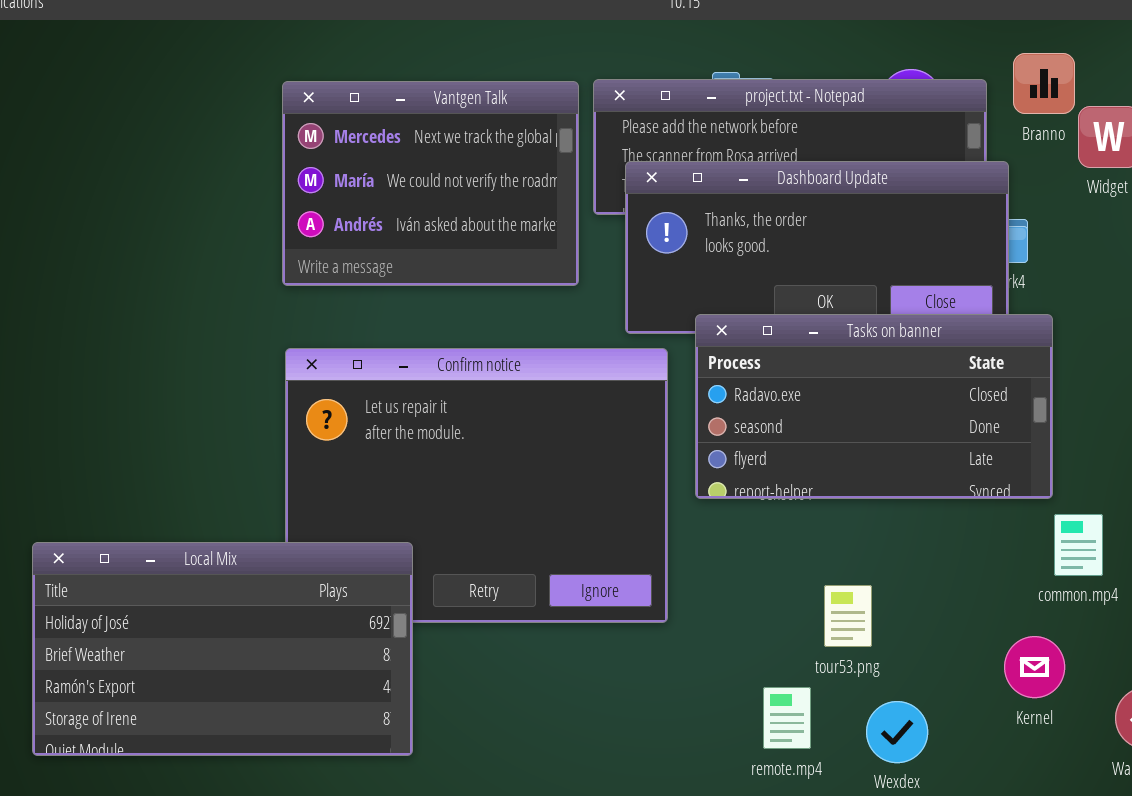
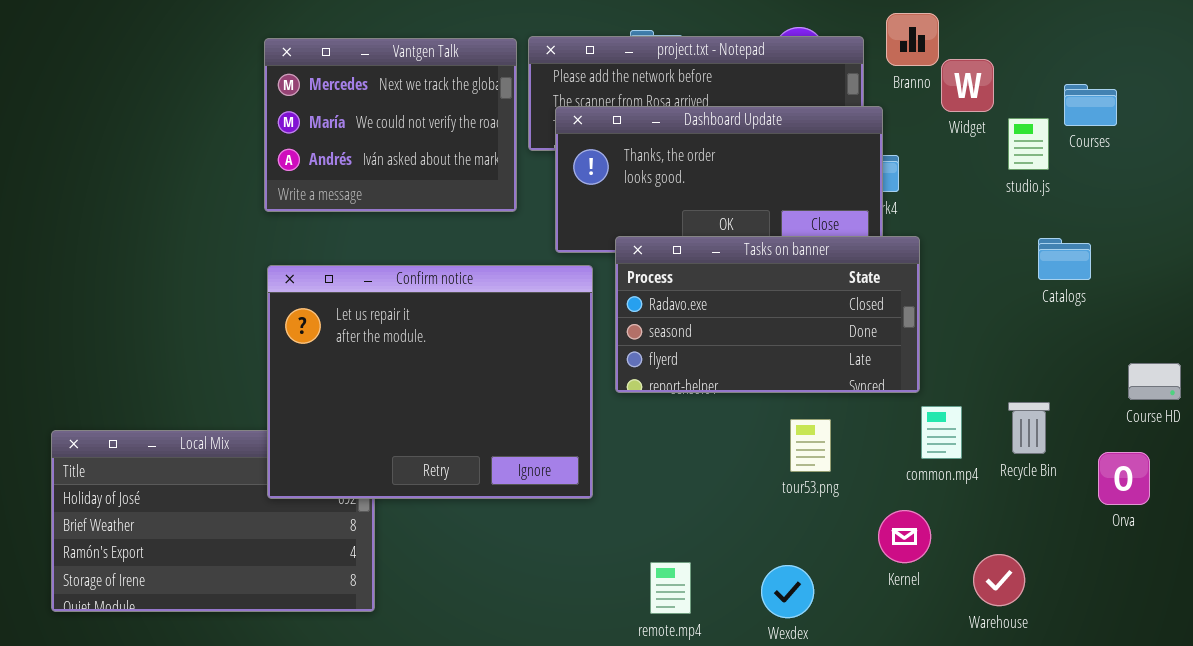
Confirm notice: [285,348,668,623] -> [267,265,593,499], raised
tour53.png: [824,585,872,647] -> [790,419,831,472], moved
remote.mp4: [763,687,811,749] -> [650,562,691,614], moved

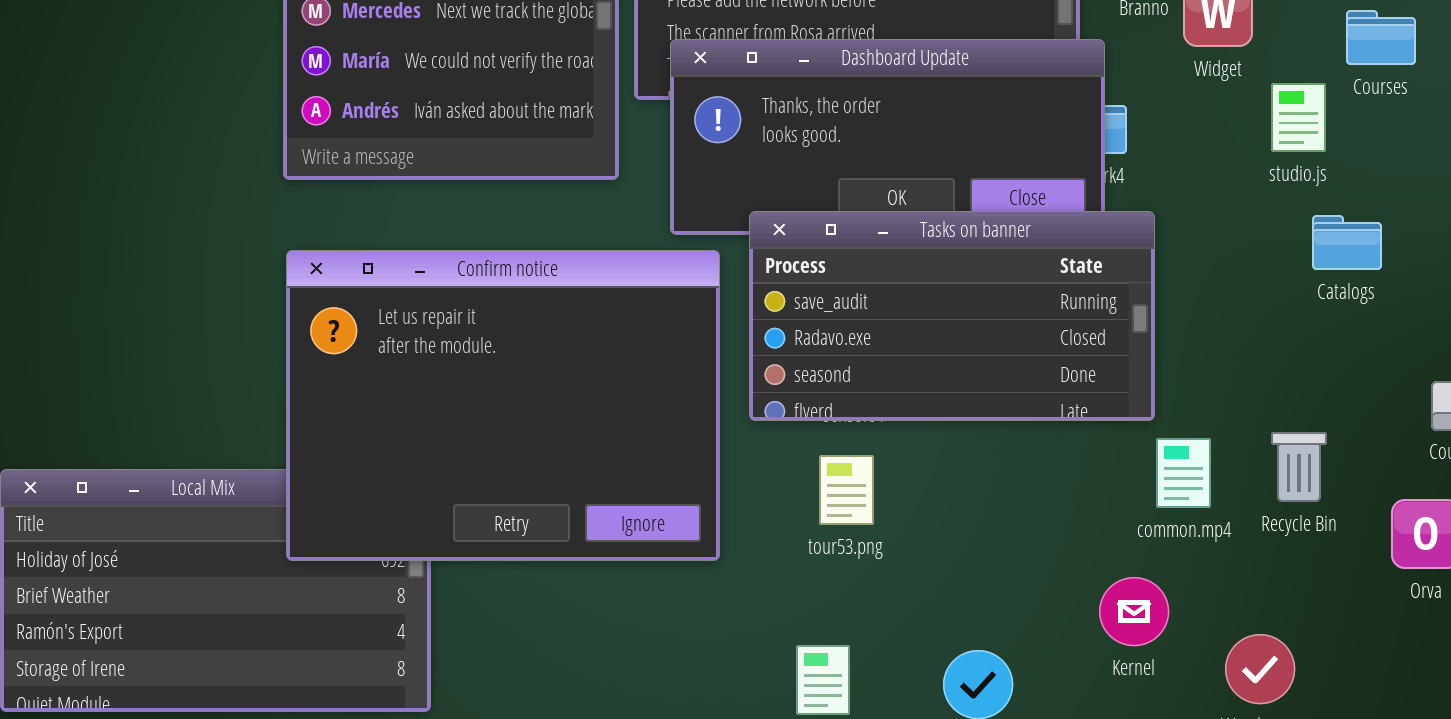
studio.js: [1008,118,1049,170] -> [1271,83,1326,152], moved
Tasks on banner: [615,236,920,393] -> [749,211,1155,421], scrolled up 1 row
tour53.png: [790,419,831,472] -> [819,455,874,525], moved

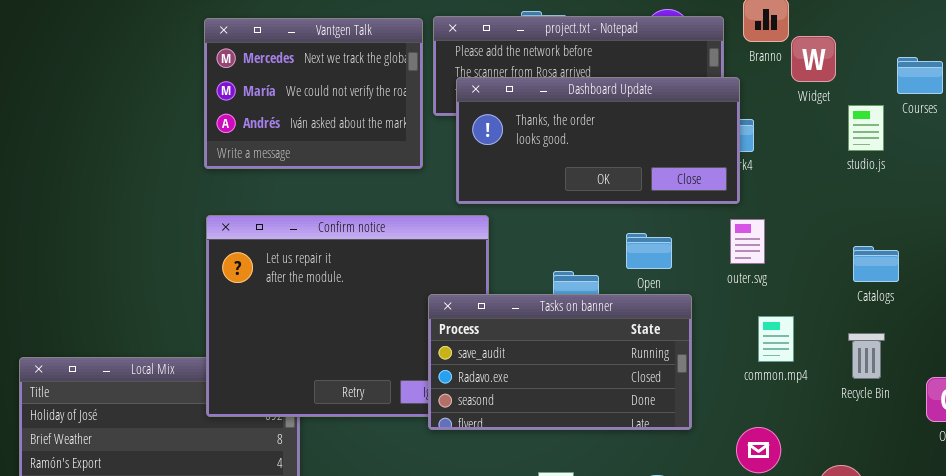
Tasks on banner: [749,211,1155,421] -> [428,294,692,430], moved
Catalogs: [1312,215,1382,270] -> [853,246,899,282], moved
common.mp4: [1156,438,1211,508] -> [758,316,794,362], moved

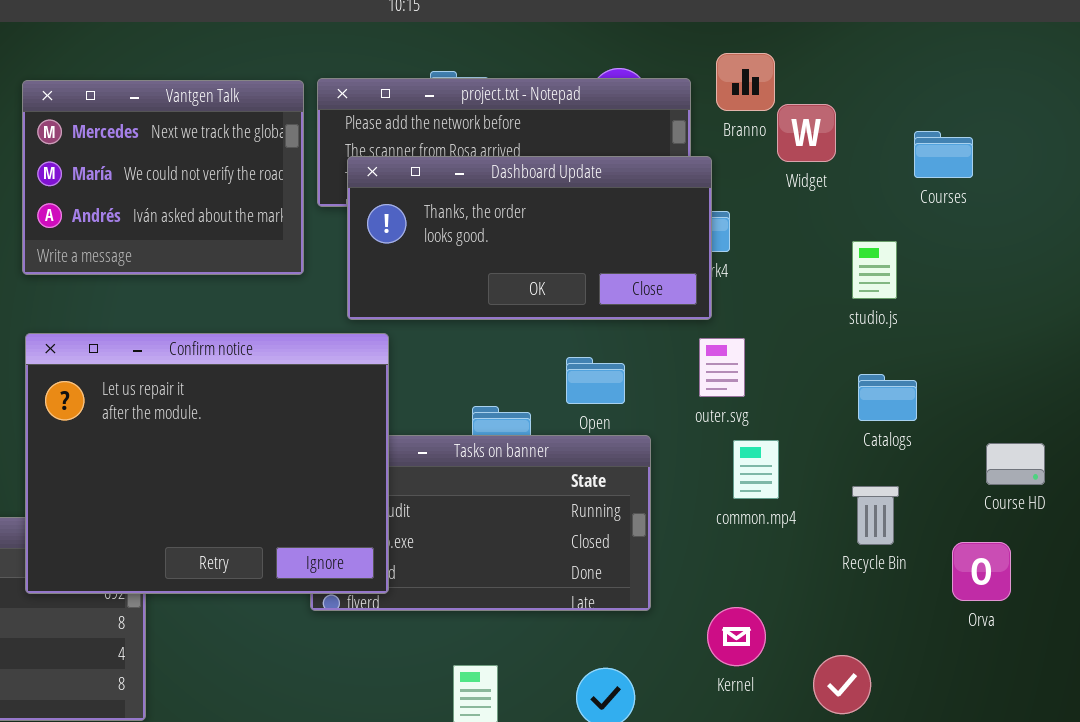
studio.js: [848,105,884,151] -> [852,241,897,299], moved
Confirm notice: [206,215,489,417] -> [25,333,389,594], raised
common.mp4: [758,316,794,362] -> [733,440,779,499], moved

